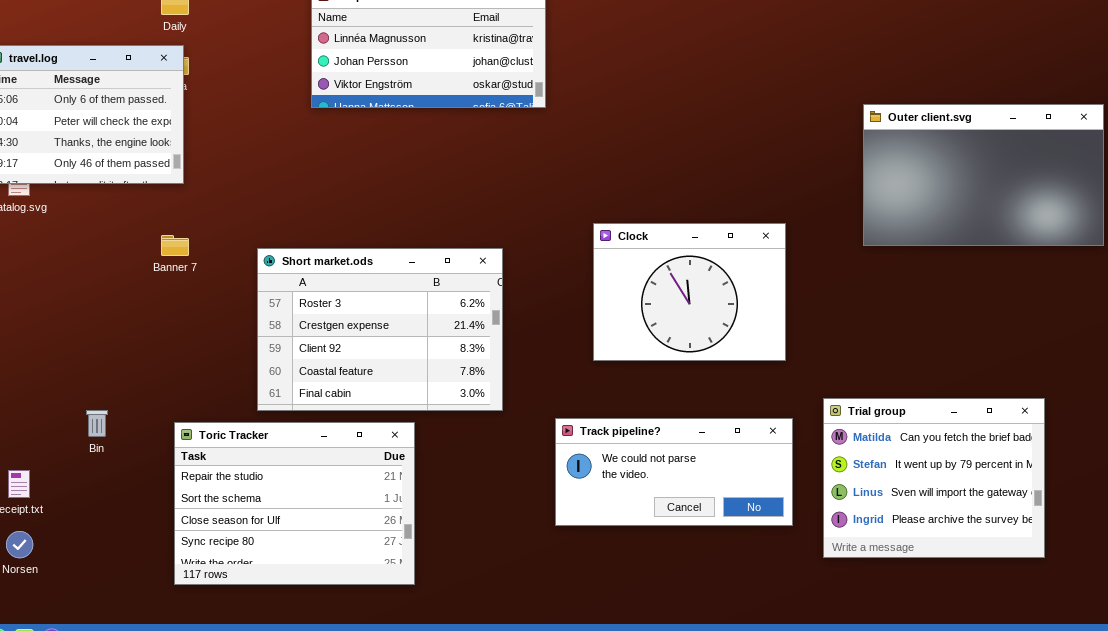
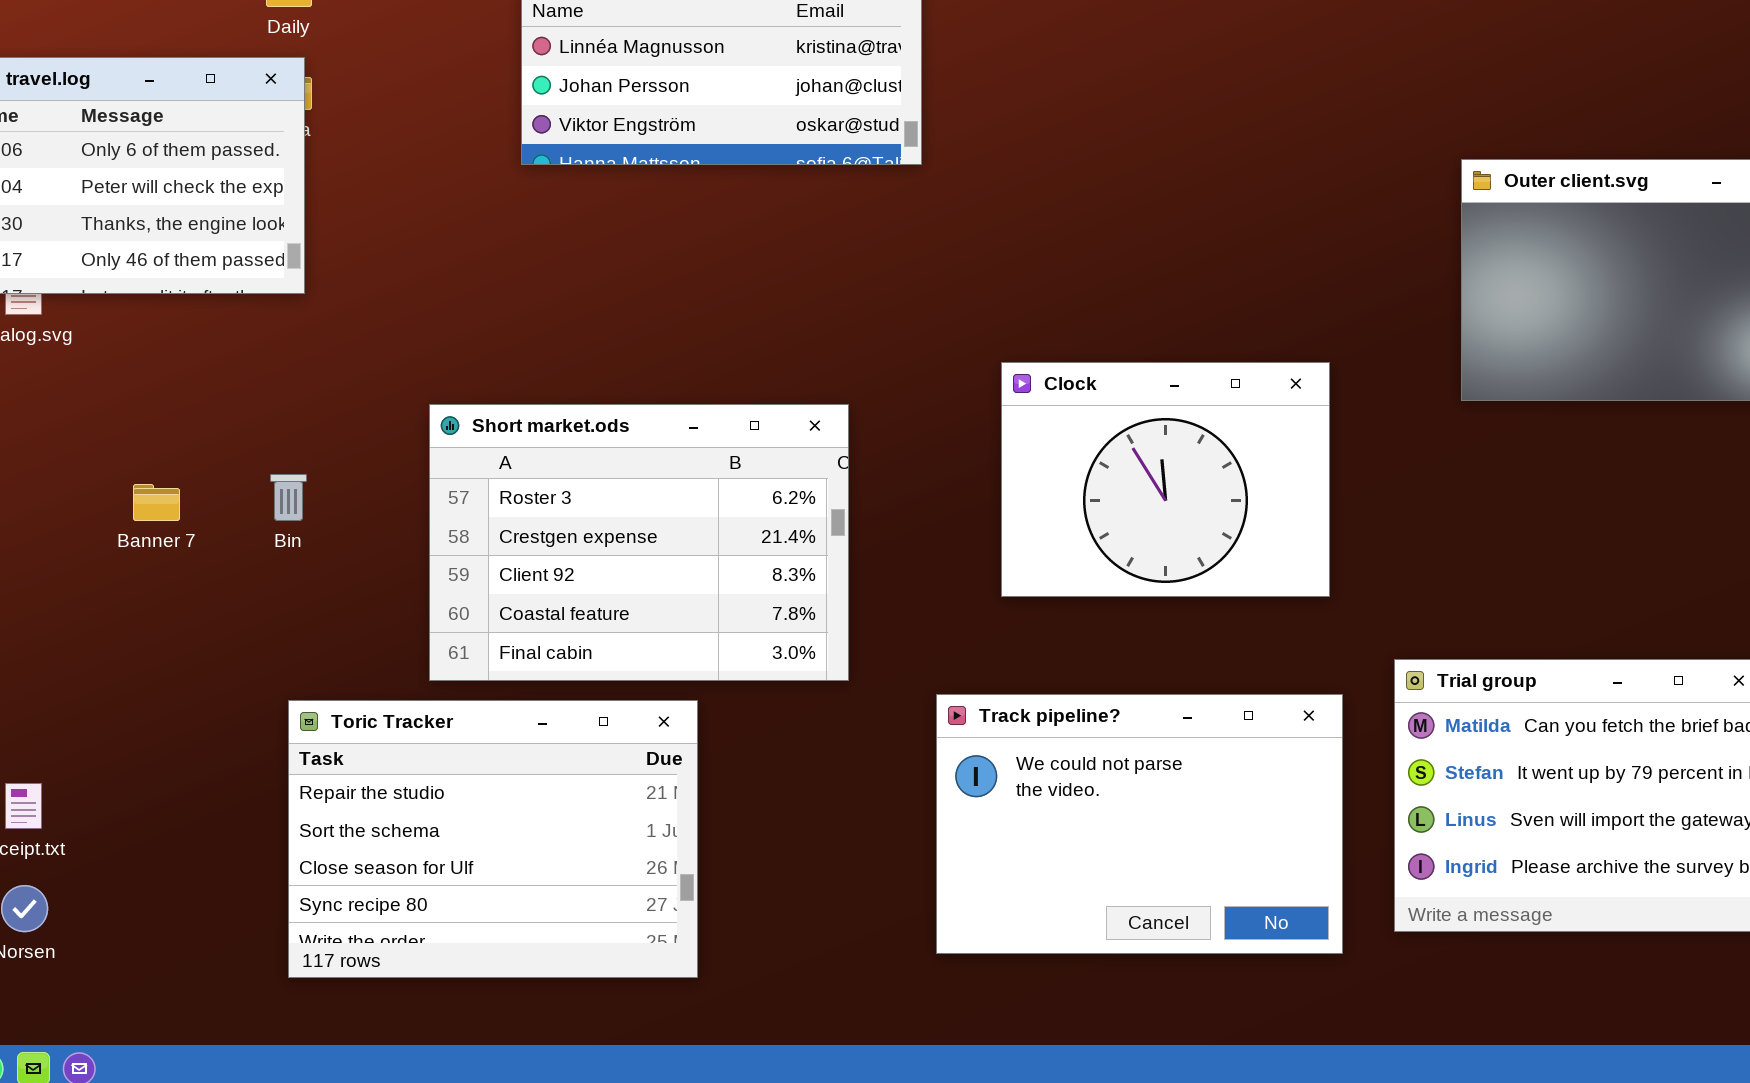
Banner 7: [161,235,189,256] -> [133,484,180,521], moved
Bin: [86,410,108,437] -> [270,474,307,521], moved
Track pipeline?: [555,418,793,526] -> [936,694,1343,954], resized

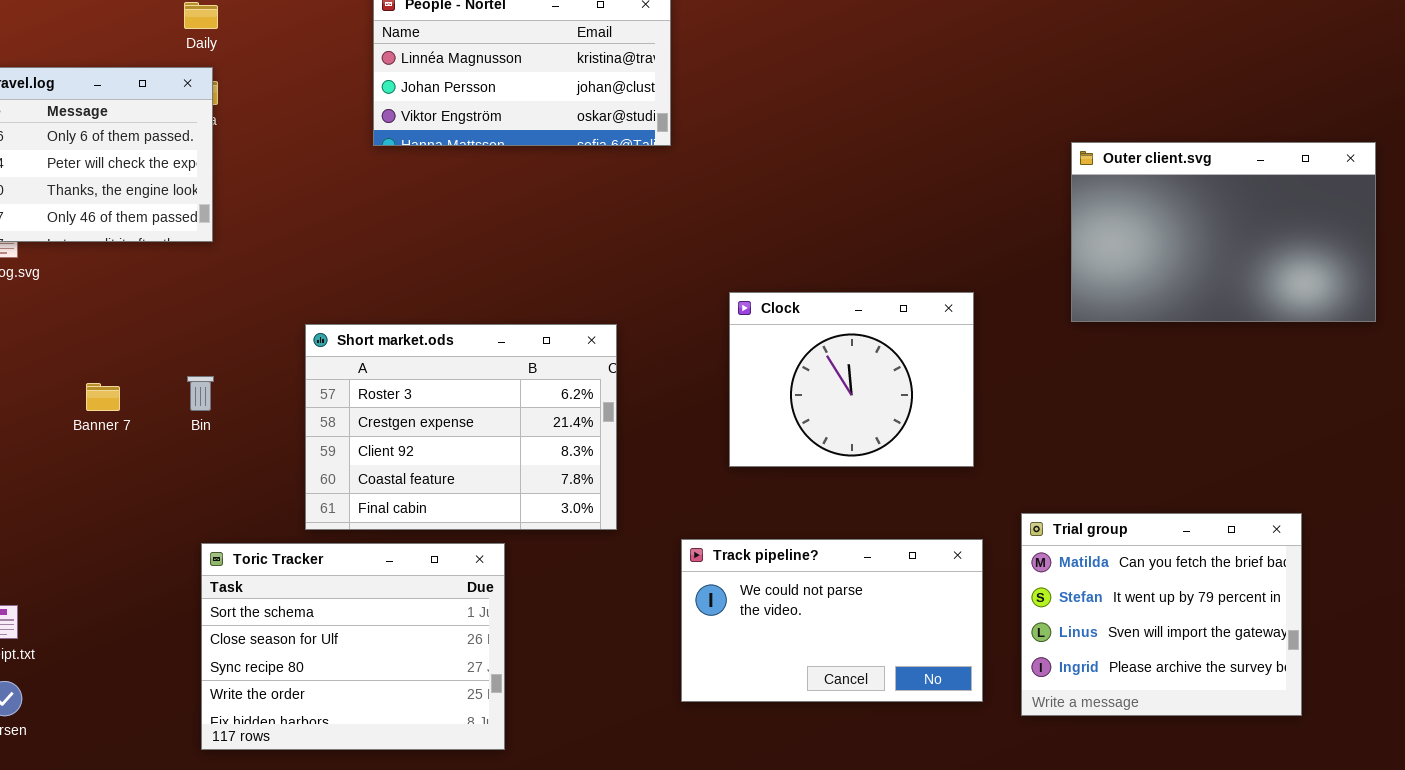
Track pipeline?: [936,694,1343,954] -> [681,539,983,702], resized
Toric Tracker: [288,700,698,978] -> [201,543,505,750], scrolled down 1 row

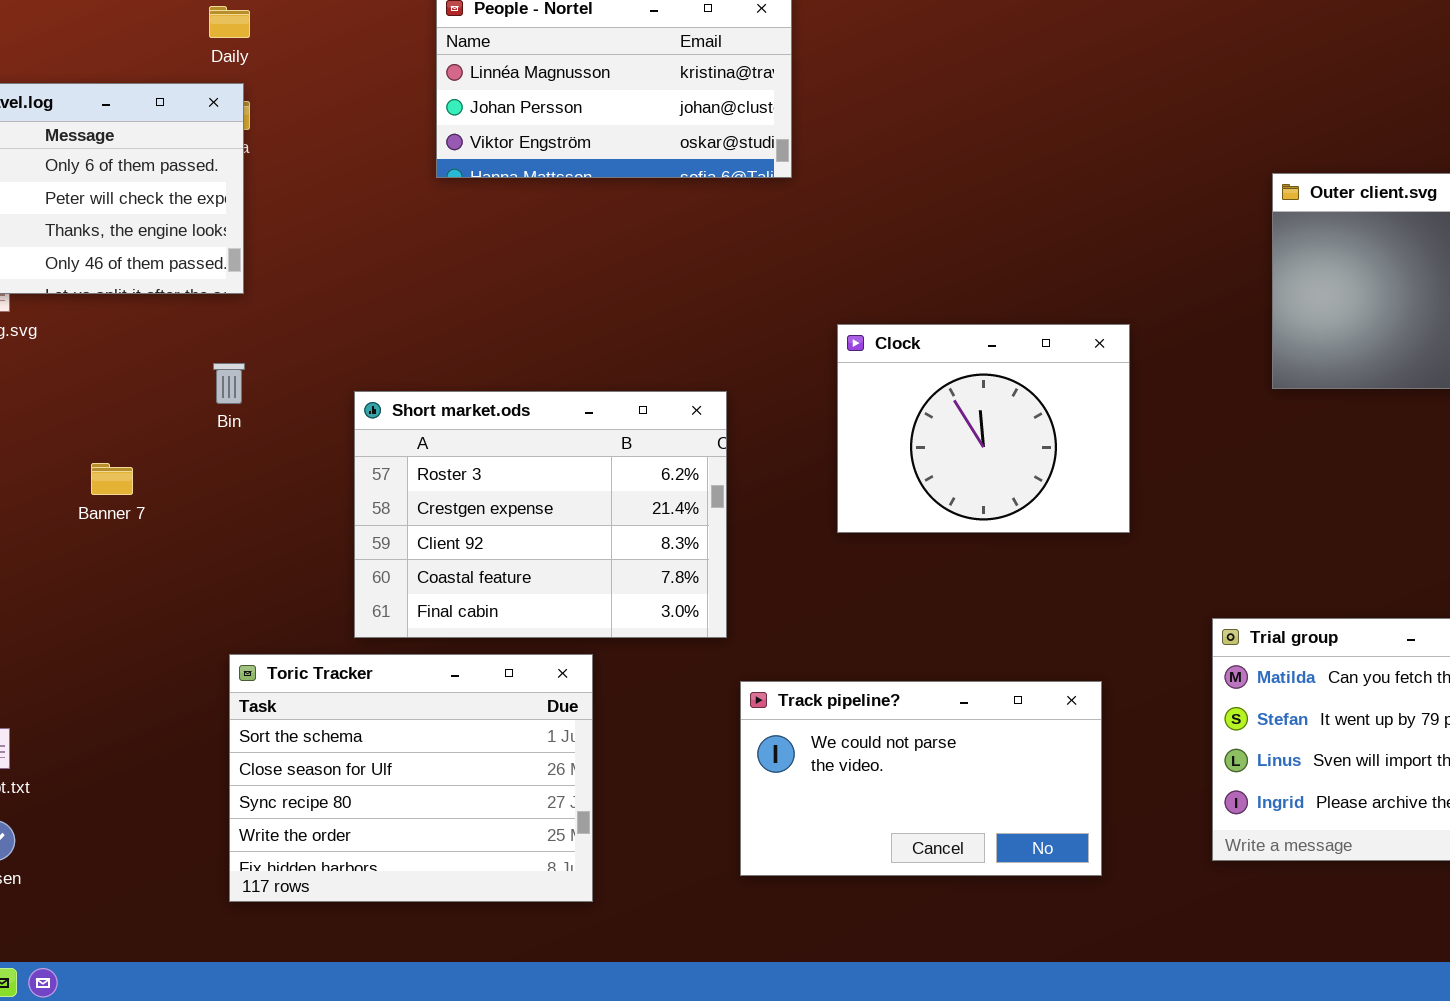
Clock: [729,292,974,467] -> [837,324,1130,533], moved
Bin: [187,376,214,411] -> [213,363,245,404], moved
Track pipeline?: [681,539,983,702] -> [740,681,1102,876], moved

